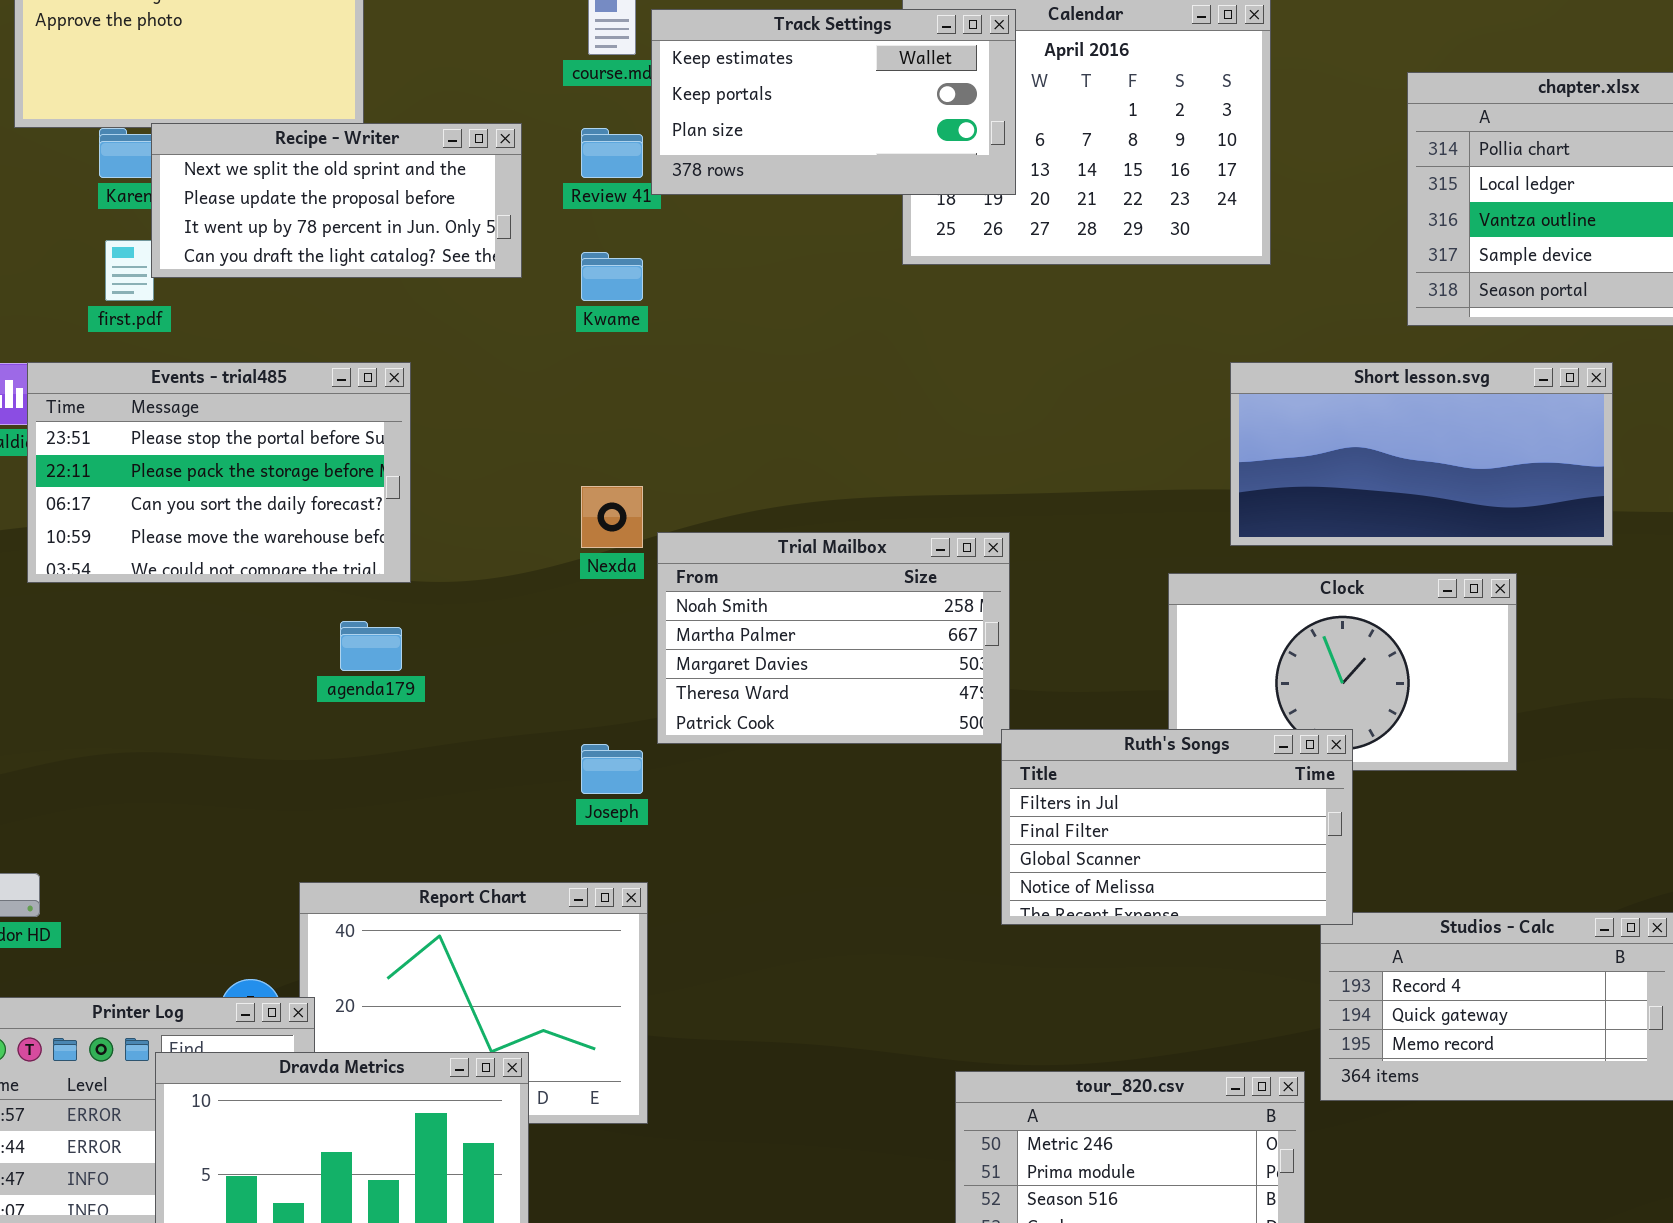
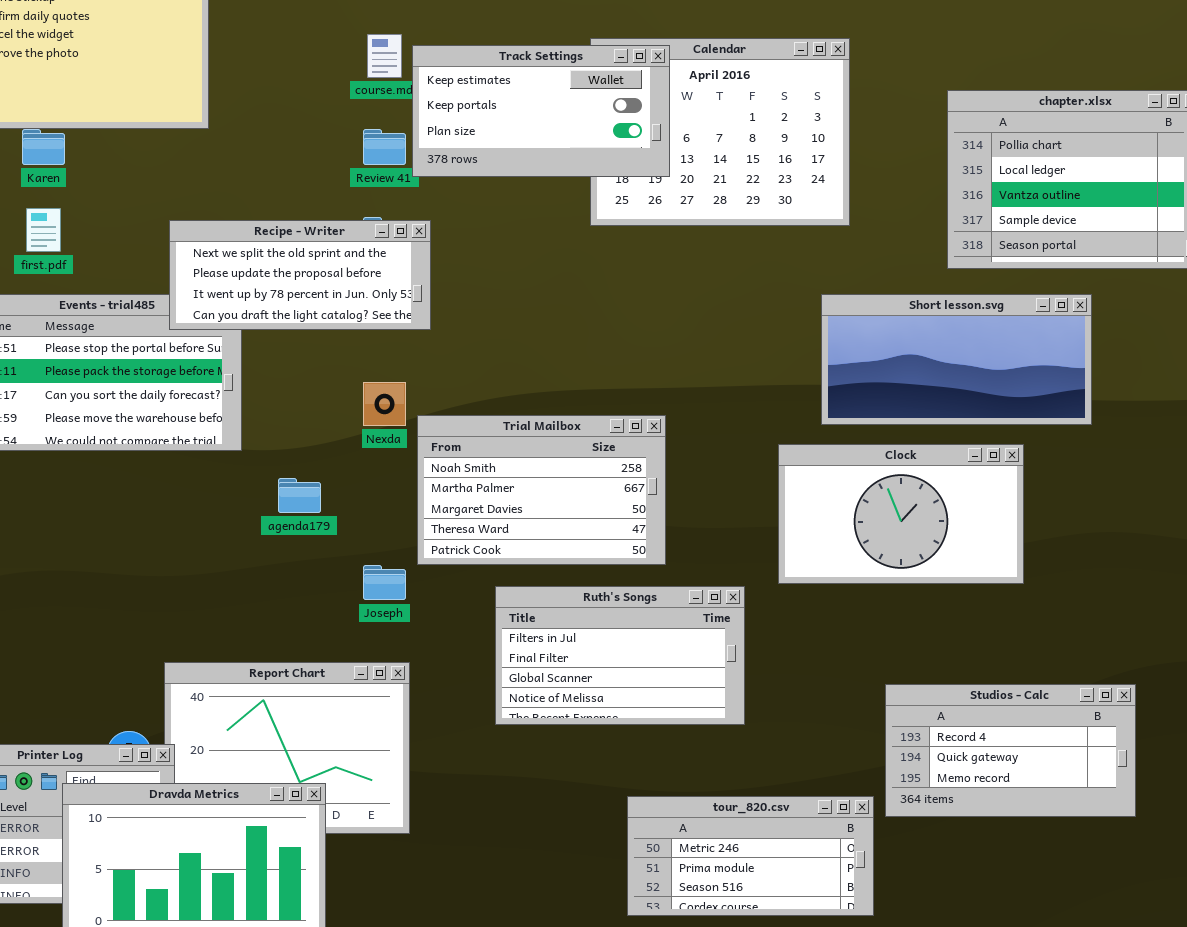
Recipe - Writer: [151,123,522,278] -> [169,220,431,330], moved
agenda179: [340,621,402,671] -> [278,478,321,513], moved
Ruth's Songs: [1001,729,1353,925] -> [495,586,745,725], moved

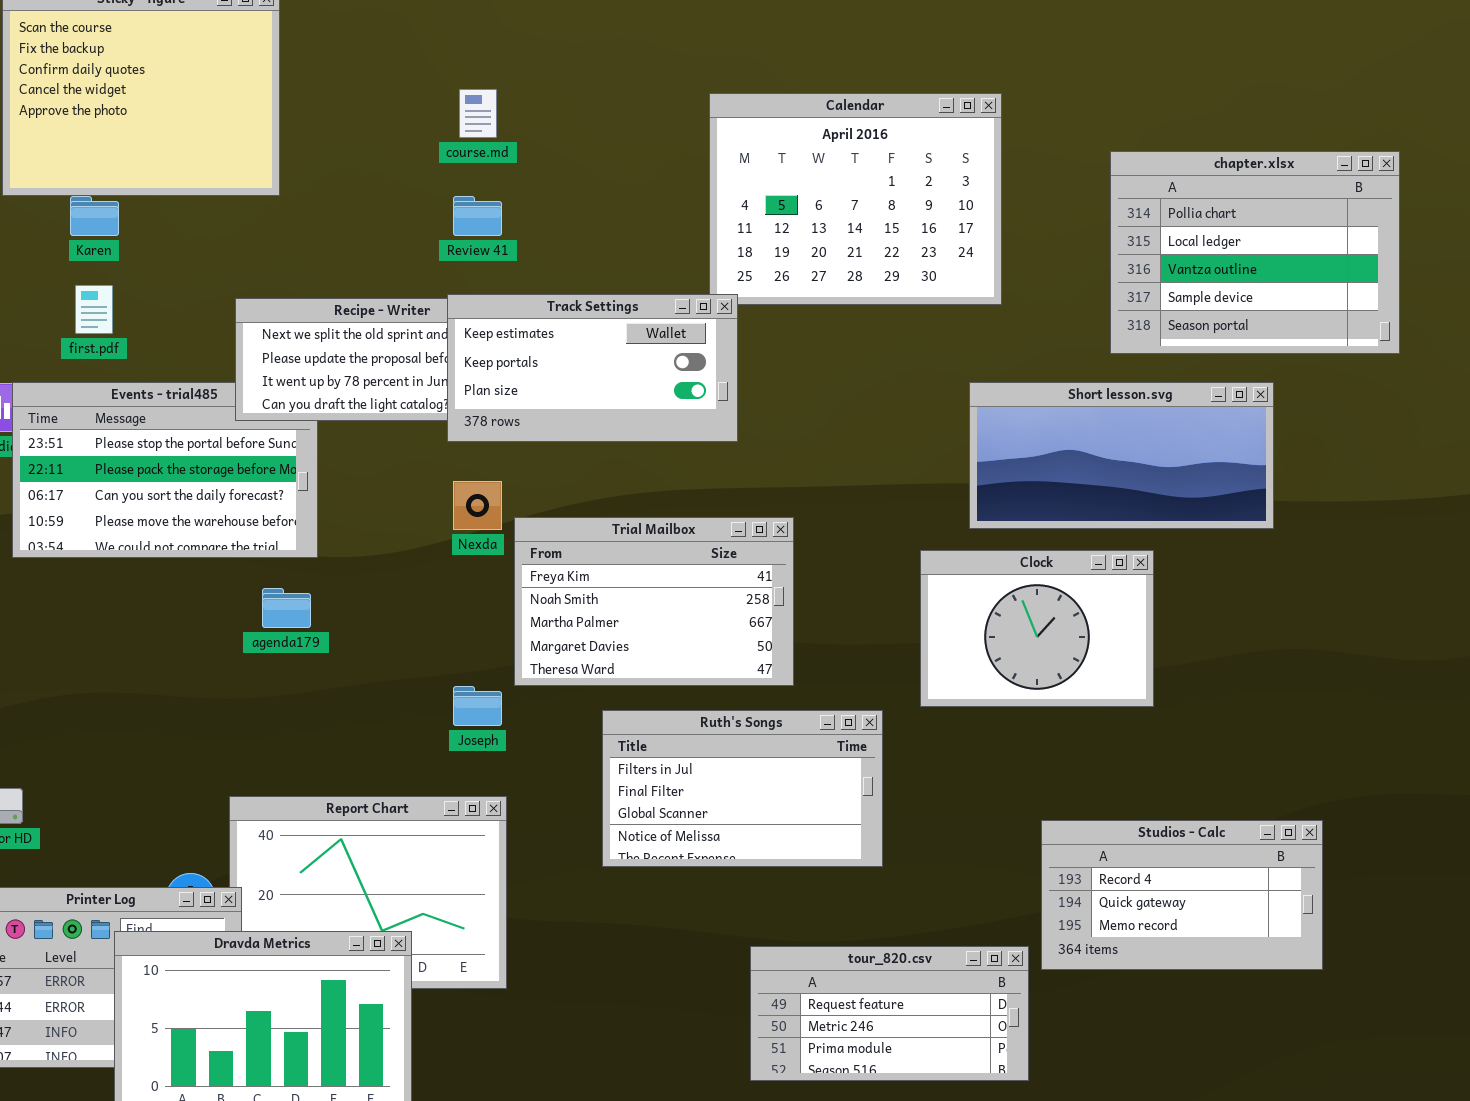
Track Settings: [412,45,670,177] -> [447,294,738,442], moved
Trial Mailbox: [417,415,666,565] -> [514,517,794,686], scrolled up 1 row
Clock: [778,444,1024,584] -> [920,550,1154,707], resized
agenda179: [278,478,321,513] -> [262,588,311,628], moved
tour_820.csv: [627,796,874,916] -> [750,946,1029,1081], scrolled up 1 row

